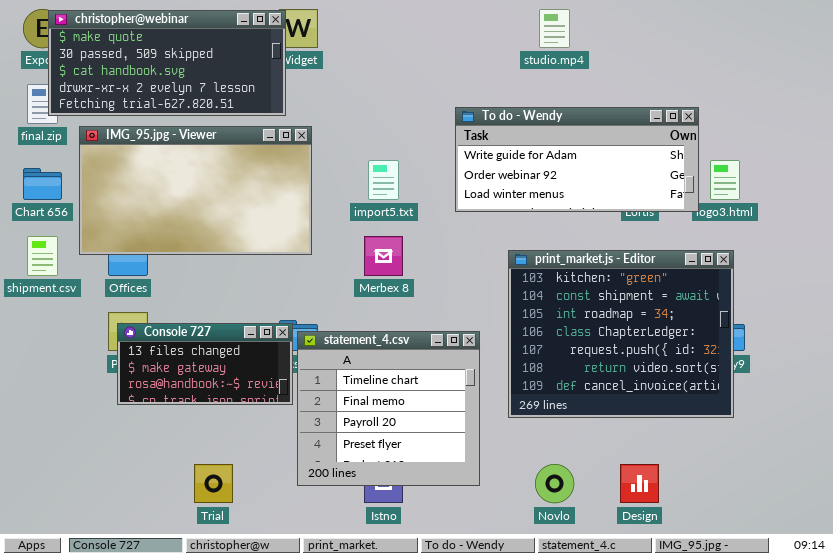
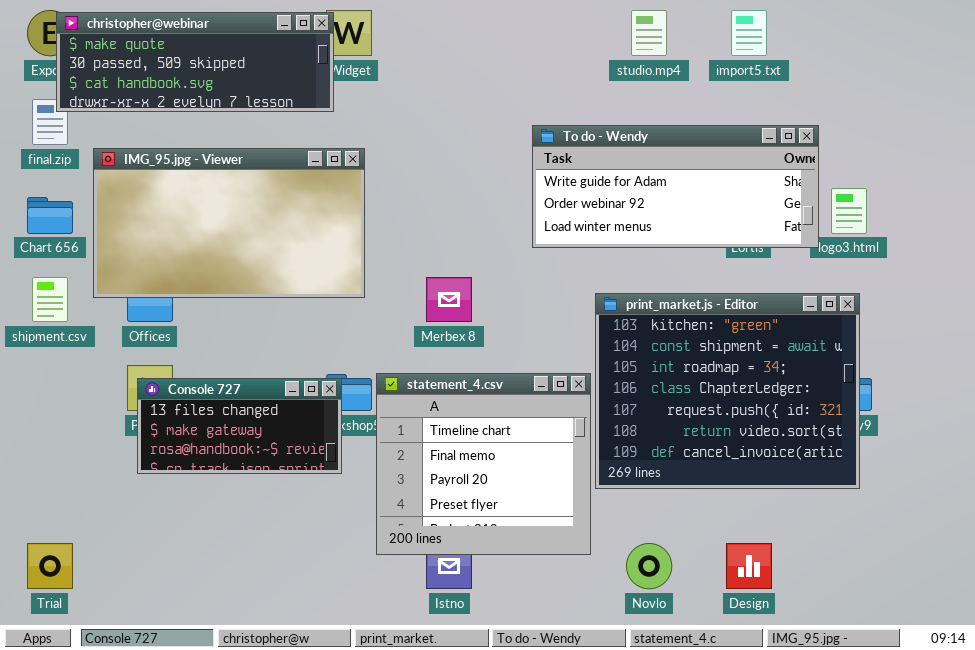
christopher@webinar: [48,10,286,116] -> [56,12,334,112], resized
import5.txt: [368,160,399,200] -> [731,10,767,56], moved
statement_4.csv: [297,331,480,486] -> [376,373,591,555], moved
Trial: [194,464,233,503] -> [27,543,73,589], moved

